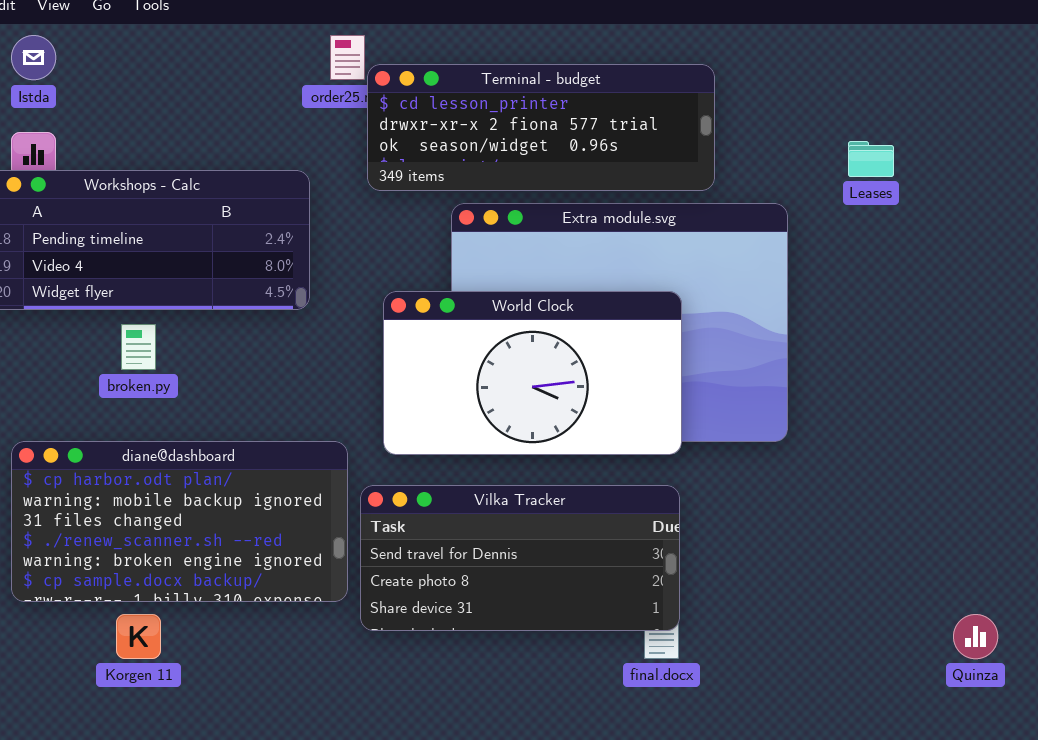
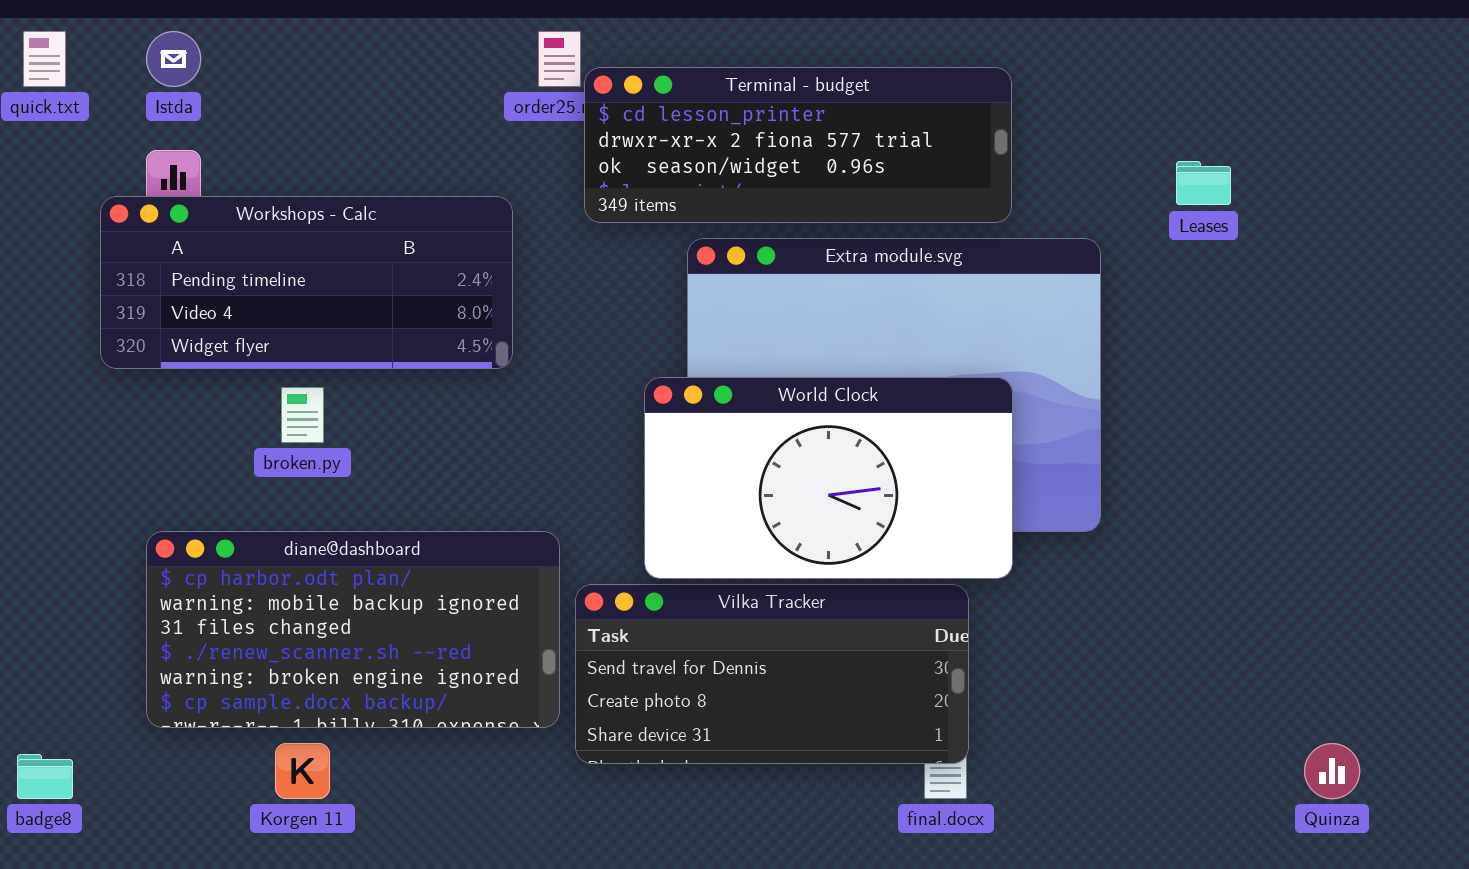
World Clock: [383,291,682,455] -> [644,377,1013,579], moved

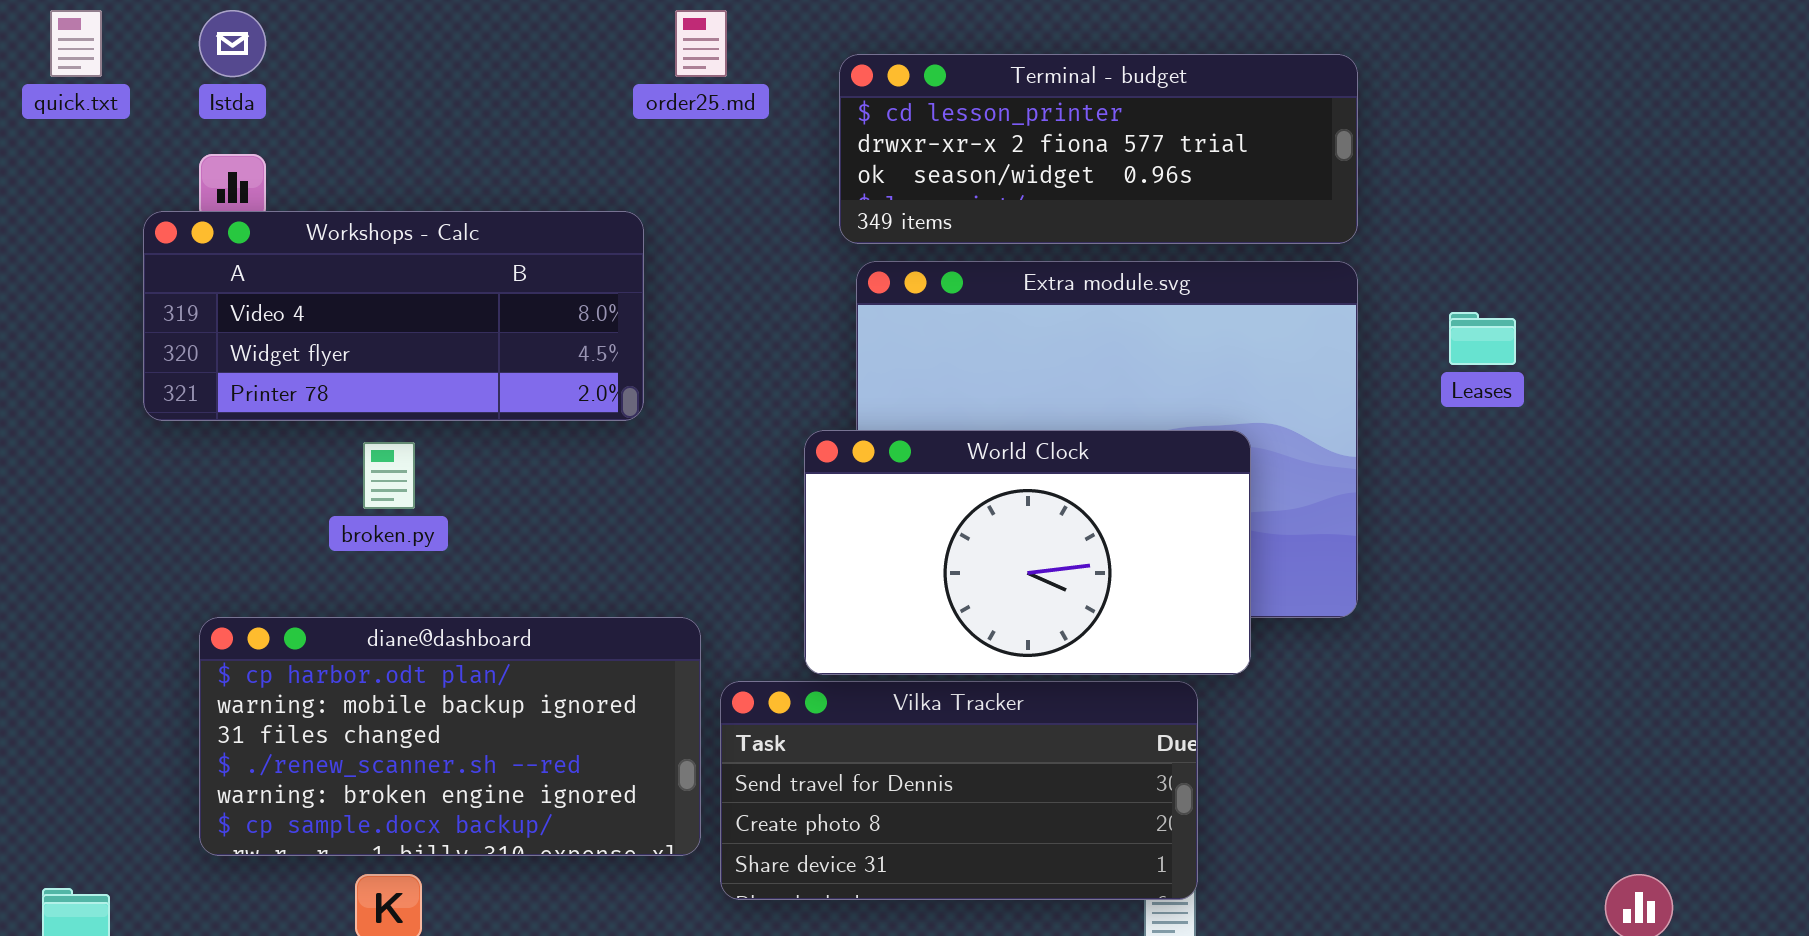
Terminal - budget: [584,67,1012,223] -> [839,54,1358,244], moved
Leases: [1176,161,1231,205] -> [1449,312,1516,365], moved
Workshops - Calc: [100,196,513,369] -> [143,211,644,421], scrolled down 1 row

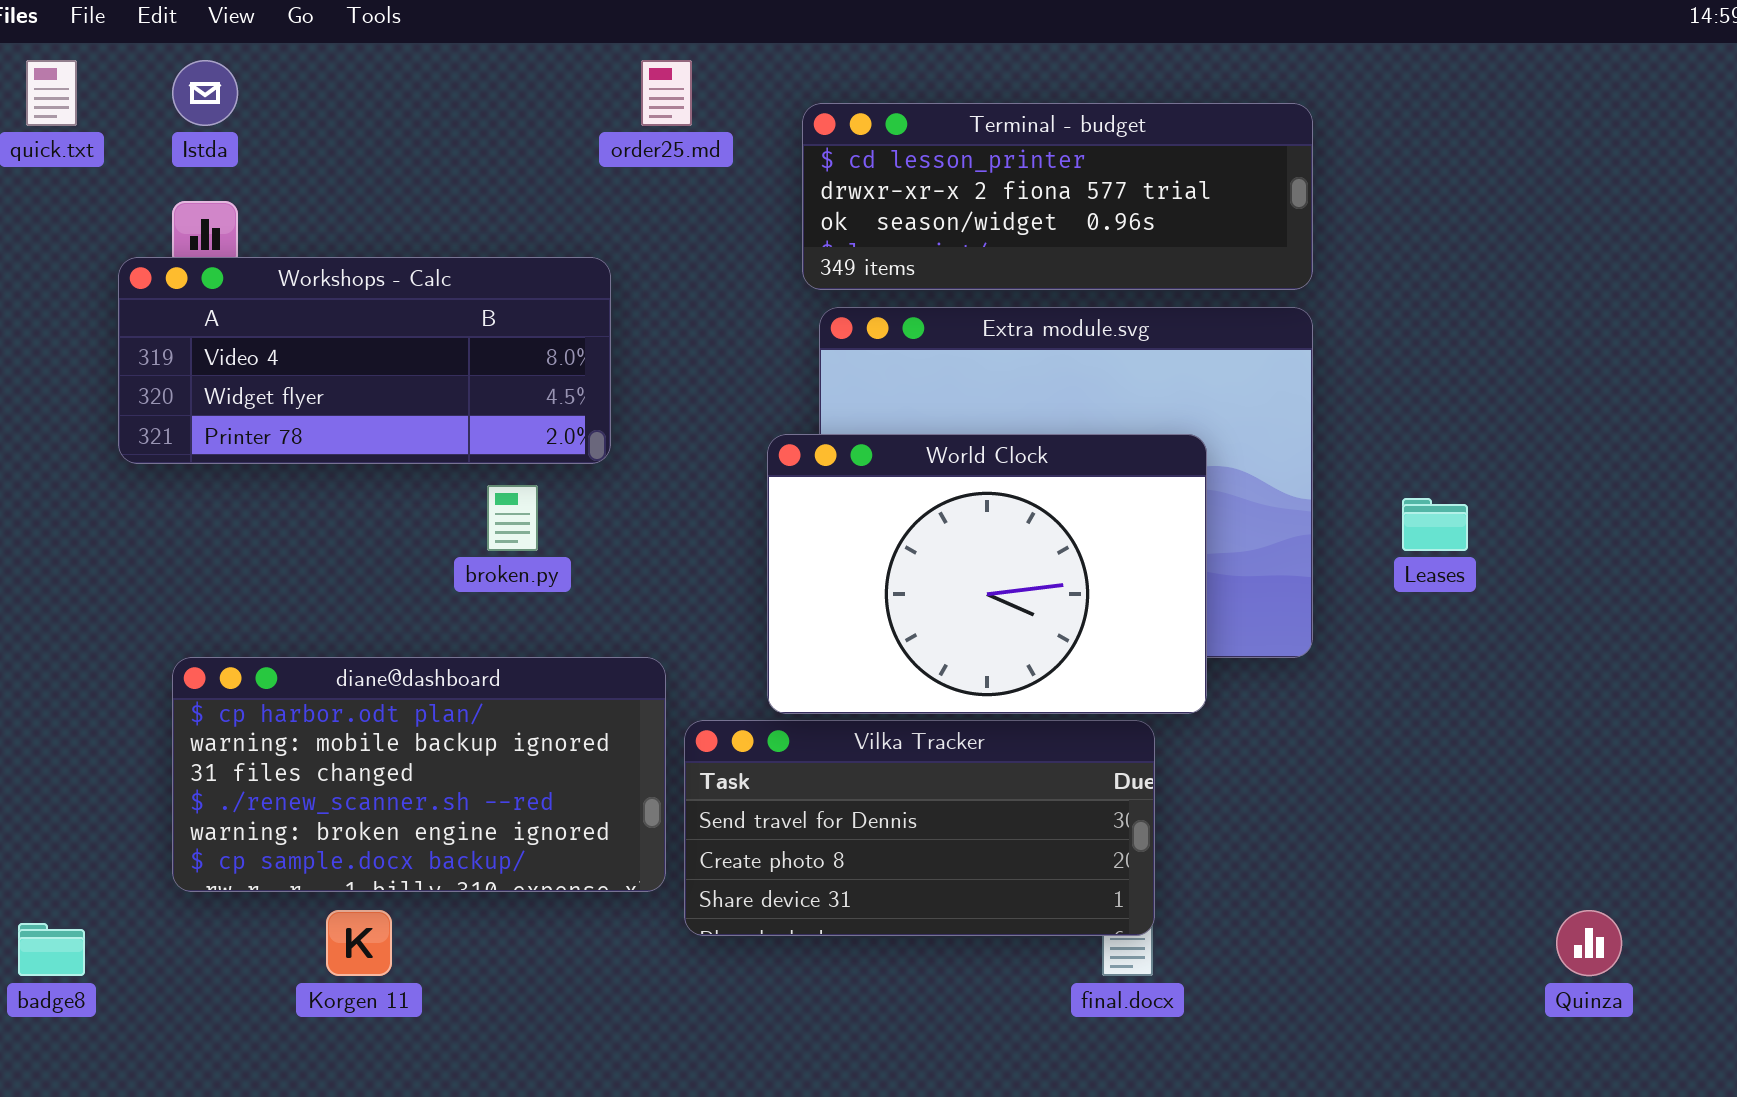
Leases: [1449,312,1516,365] -> [1402,498,1468,551], moved
World Clock: [804,430,1251,675] -> [767,434,1207,714], resized
broken.py: [363,442,415,509] -> [487,485,538,551], moved

